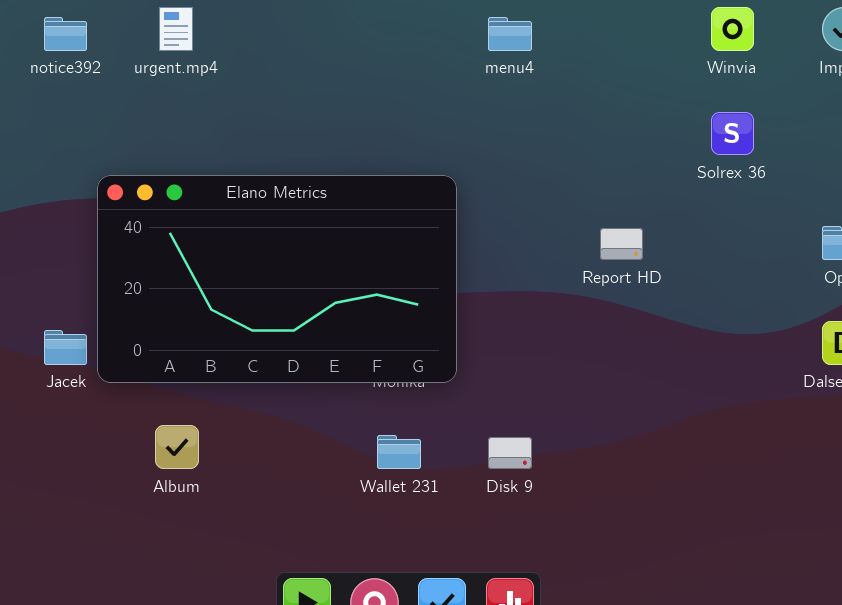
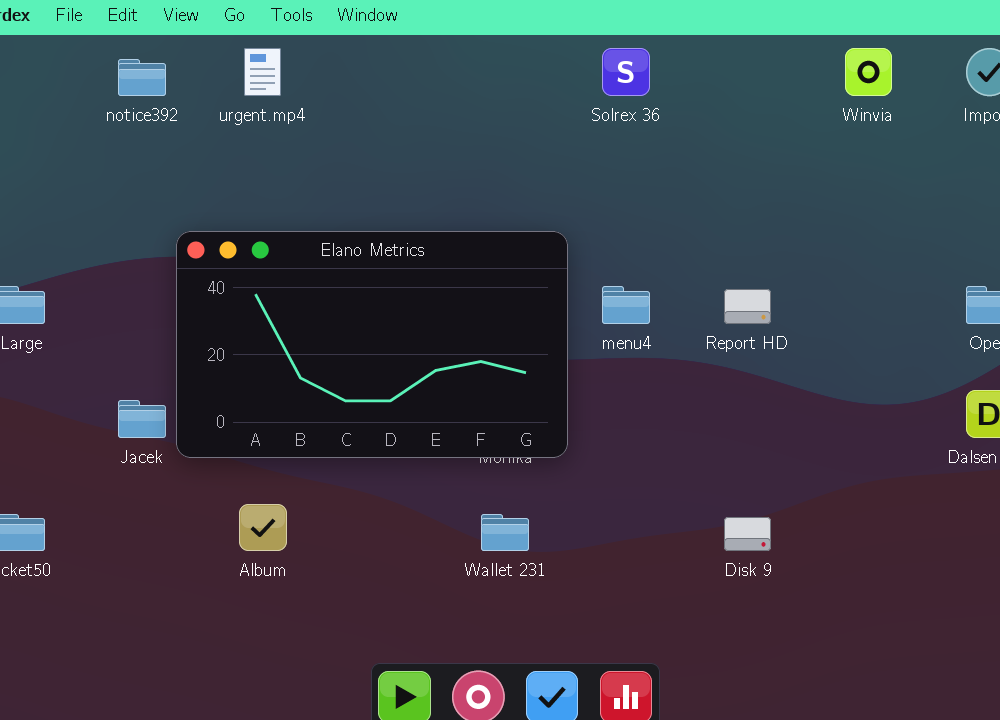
menu4: [488,17,532,51] -> [602,286,650,324], moved
Solrex 36: [711,112,754,155] -> [602,48,650,96], moved
Disk 9: [488,437,532,469] -> [724,517,771,551], moved

